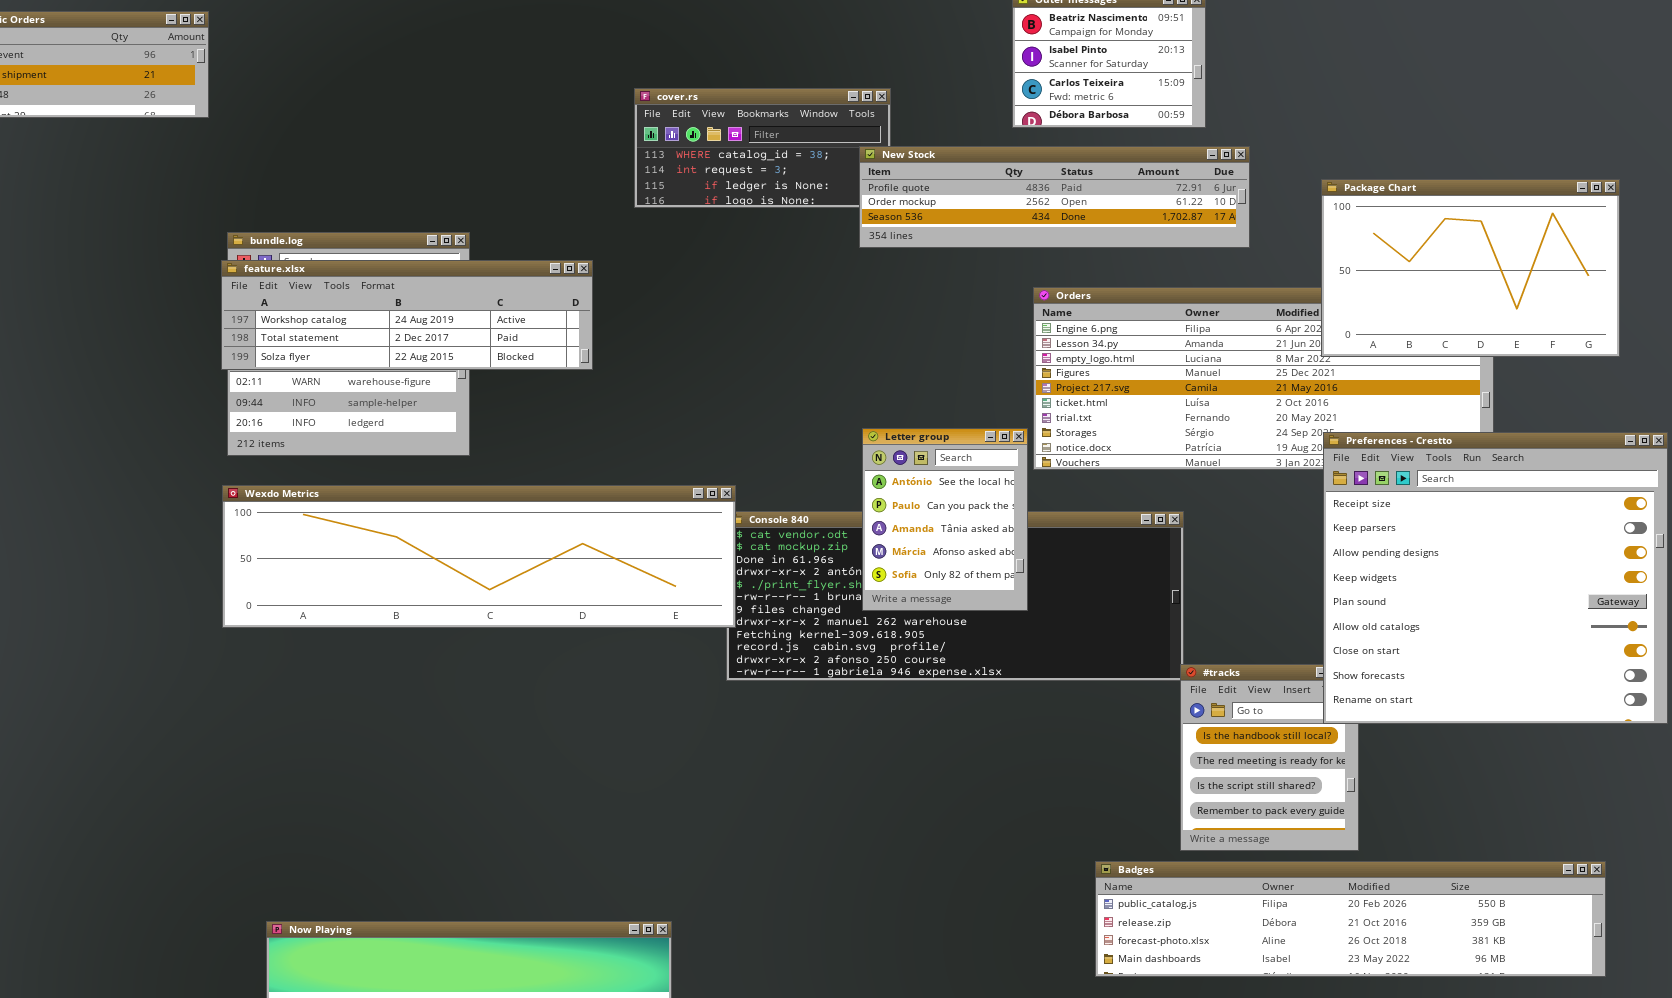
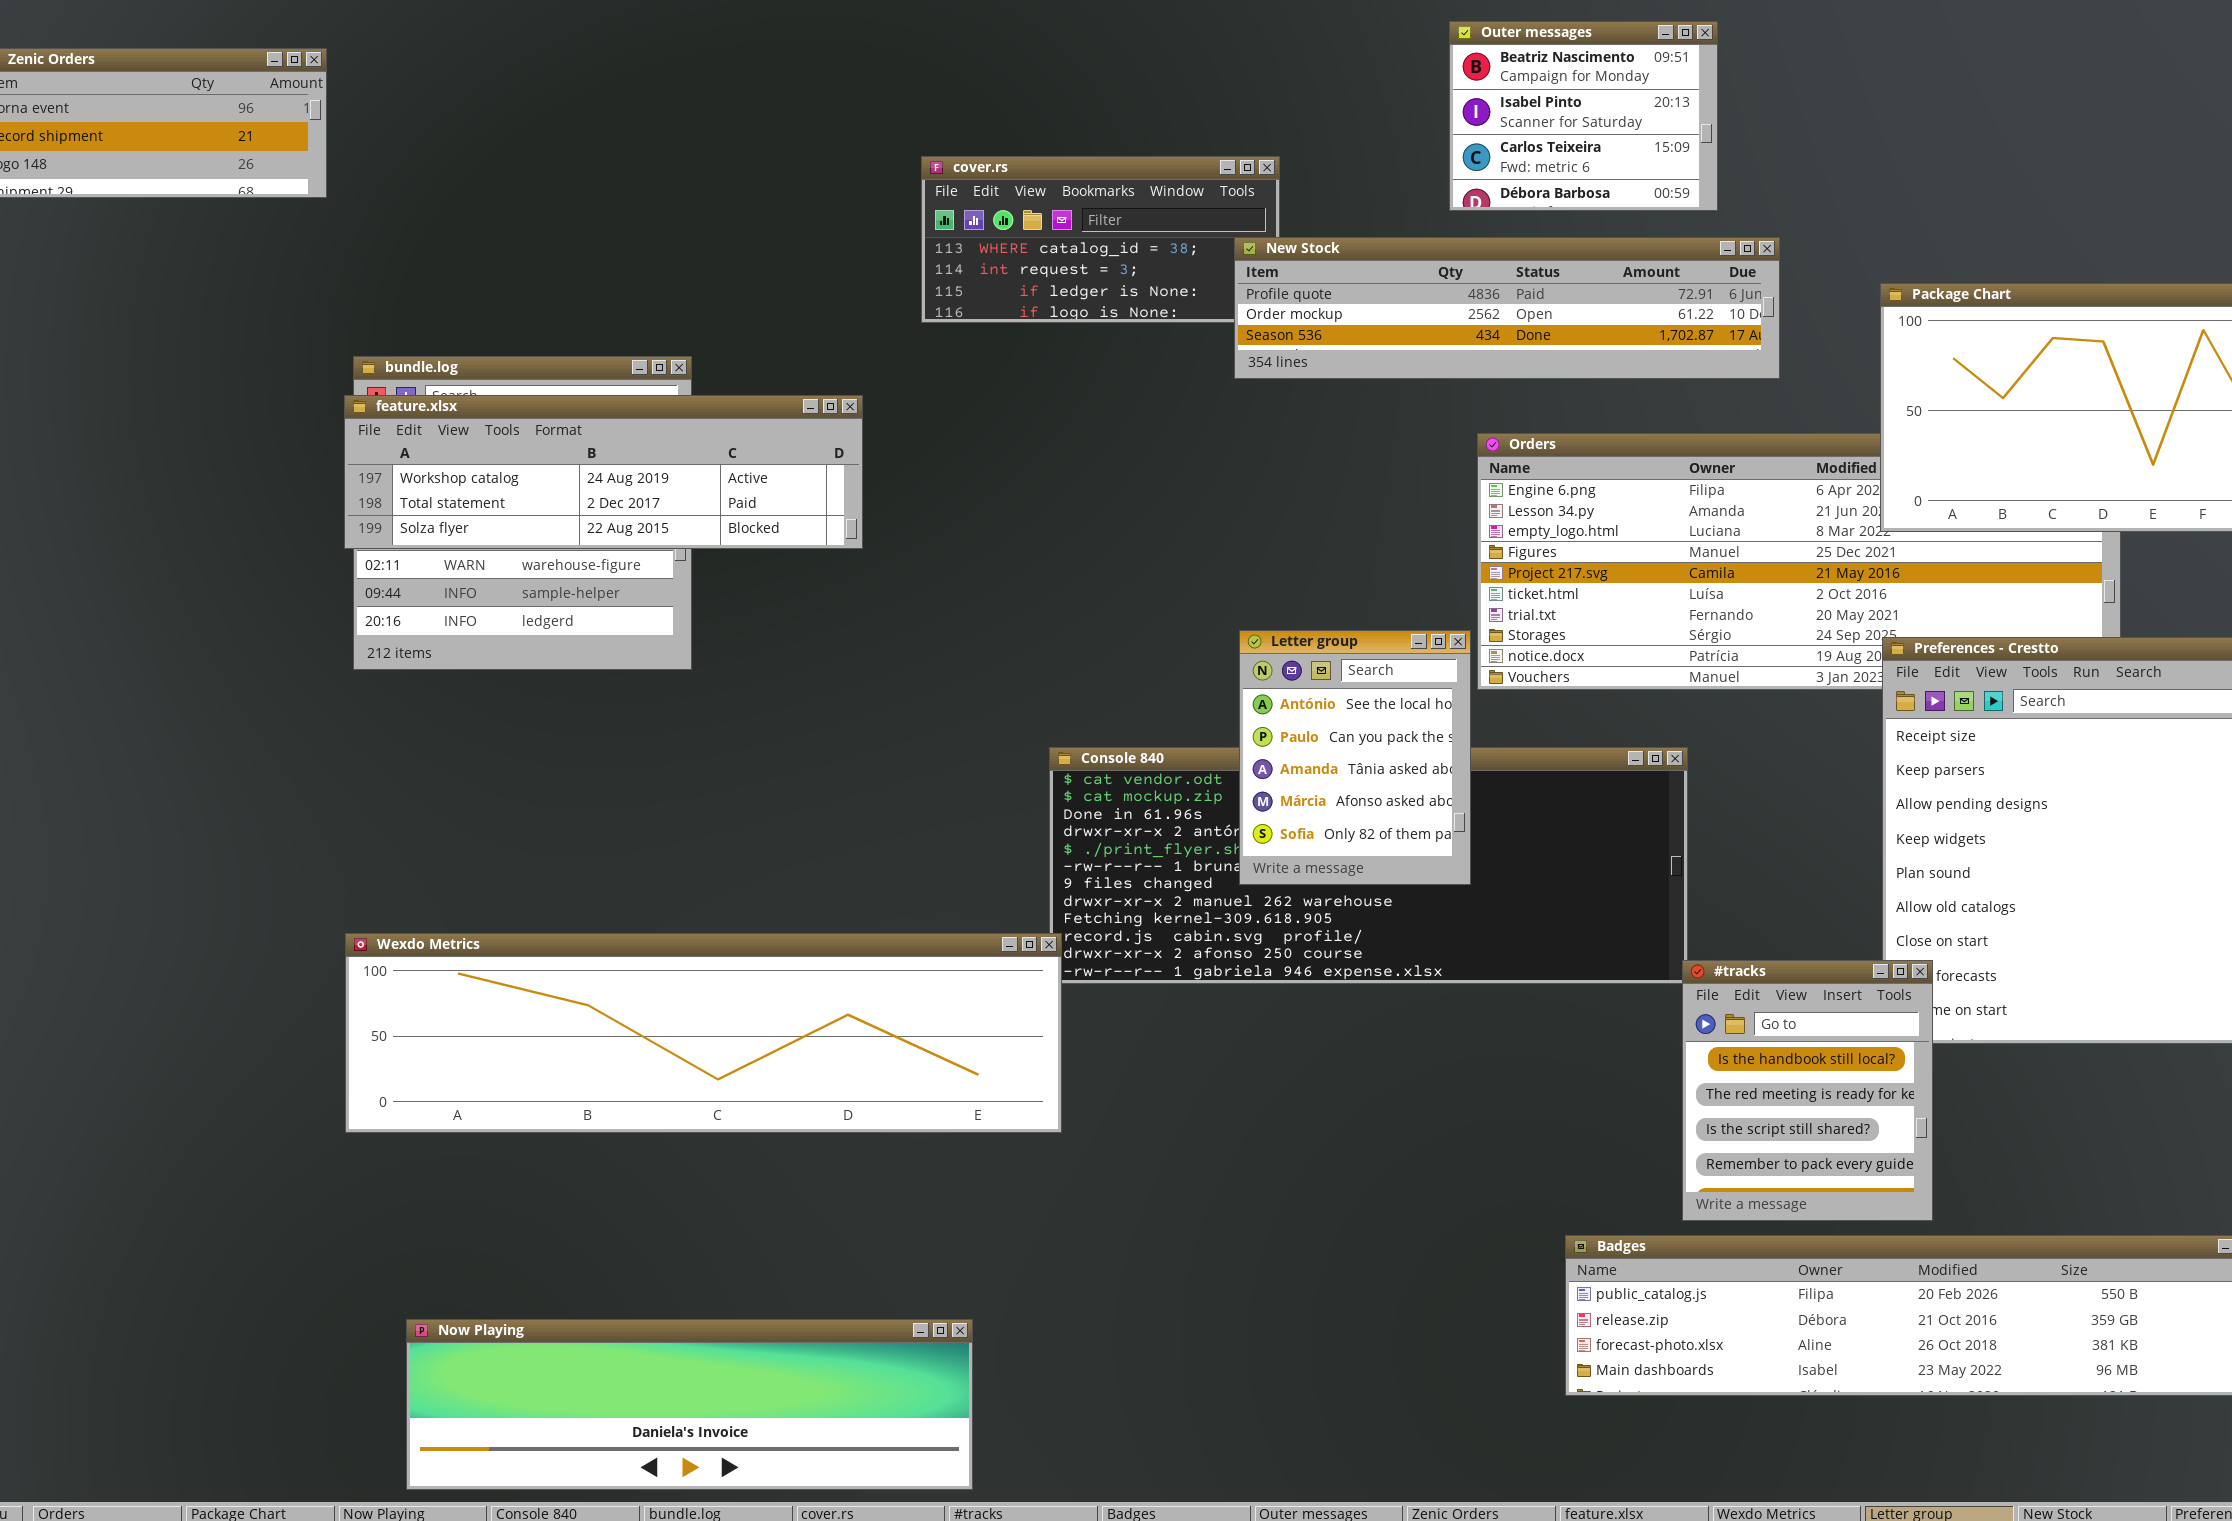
Wexdo Metrics: [222,485,736,628] -> [345,933,1062,1133], moved
#tracks: [1180,664,1359,851] -> [1682,960,1933,1221], raised

